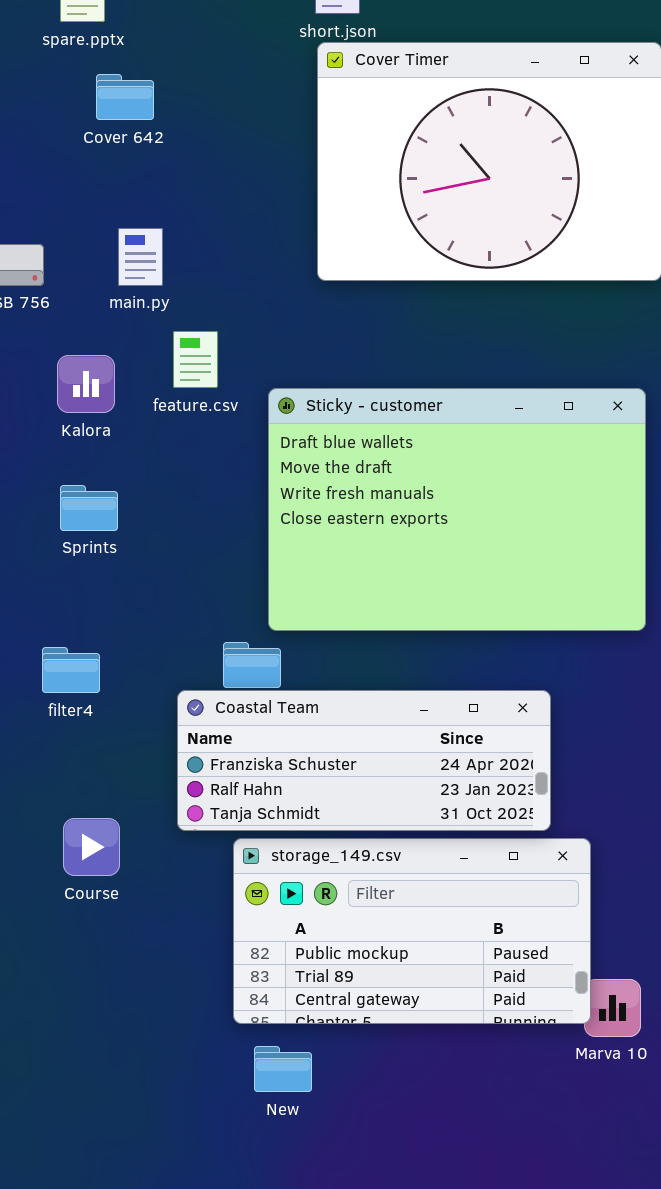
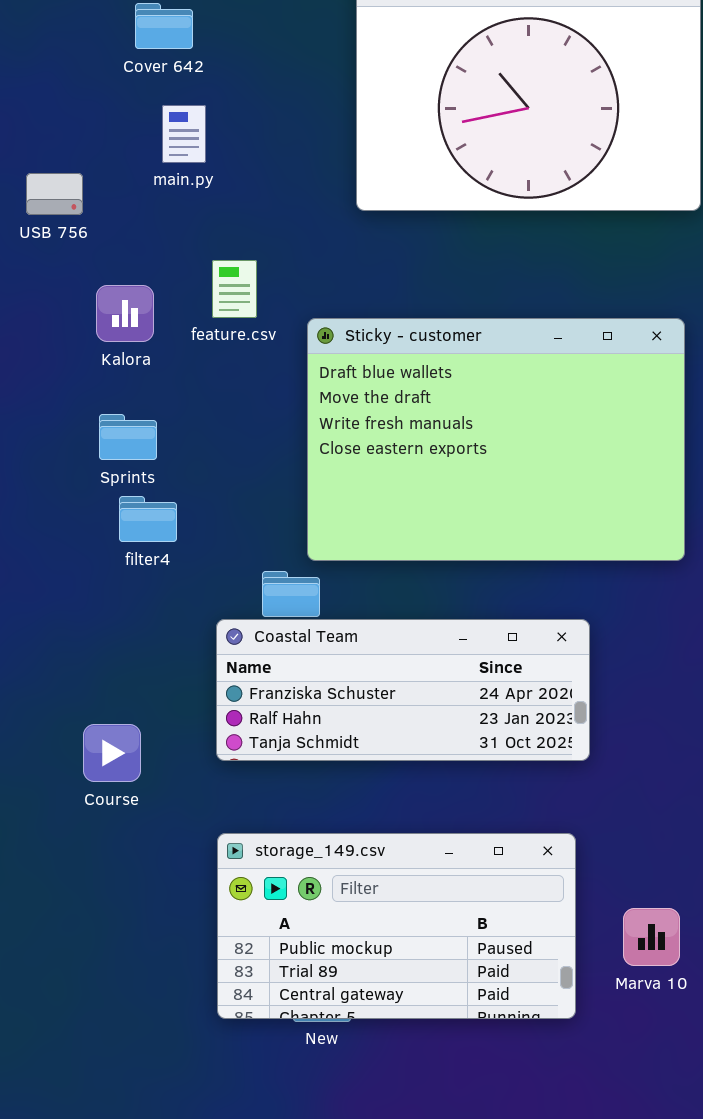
main.py: [118,228,163,286] -> [162,105,206,163], moved
filter4: [42,647,100,693] -> [119,496,177,542], moved
Course: [63,818,120,876] -> [83,724,141,782], moved
storage_149.csv: [233,838,591,1024] -> [217,833,576,1019], moved

